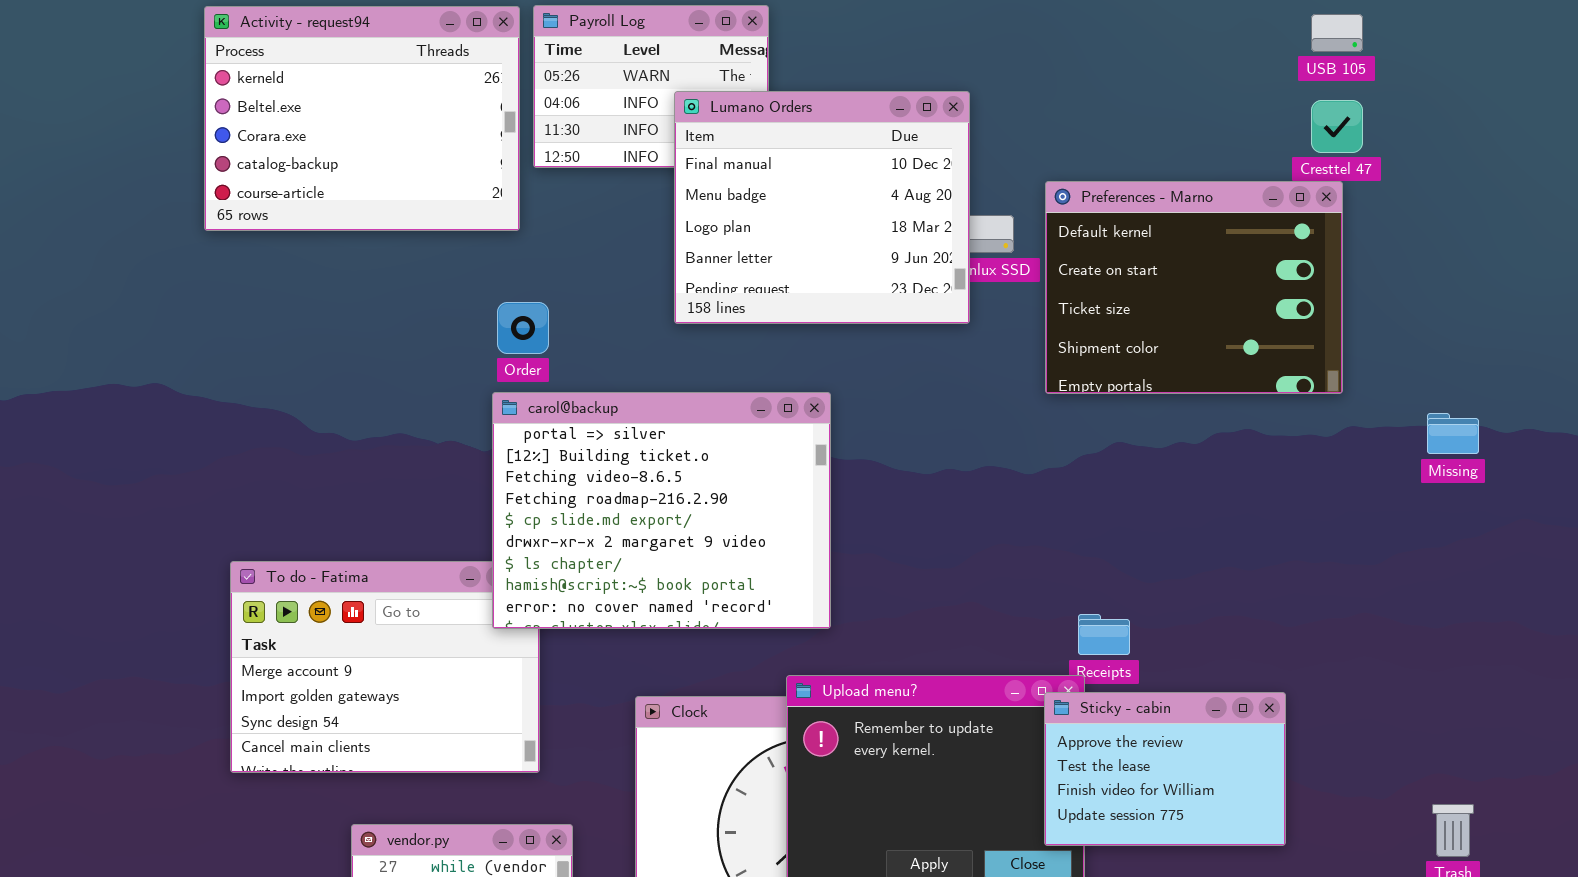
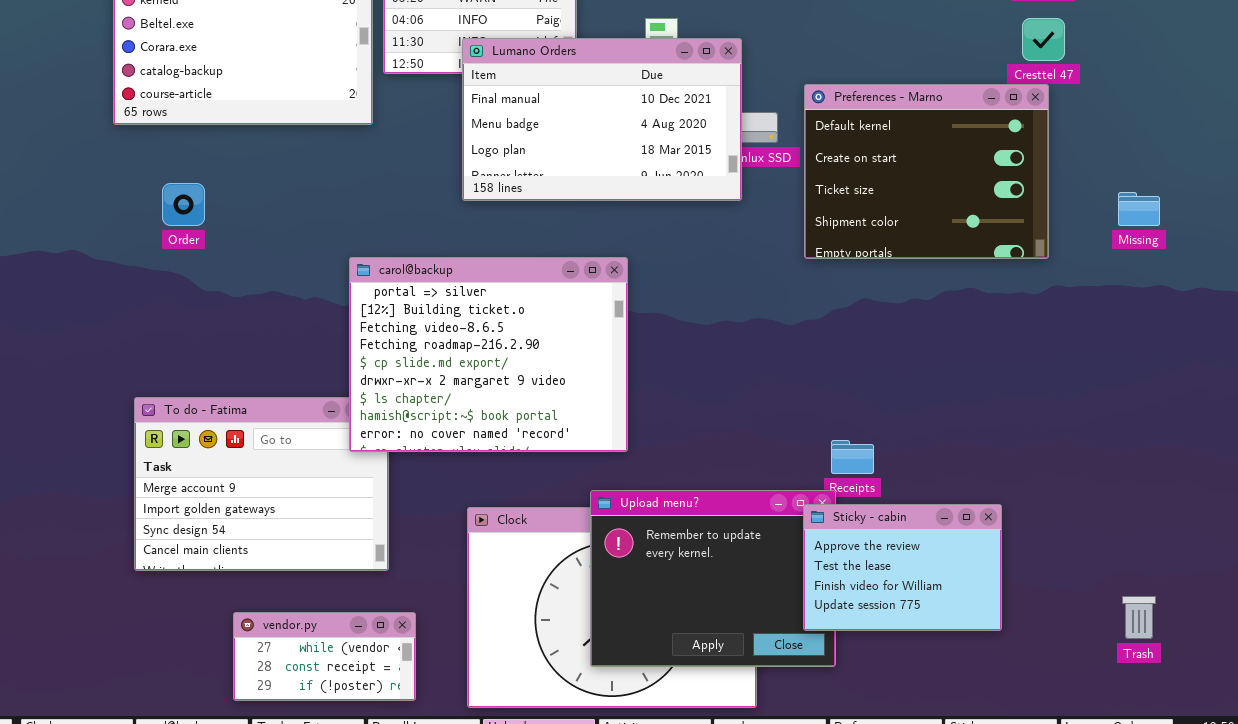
Lumano Orders: [674,91,970,324] -> [462,38,742,201], resized
Order: [497,302,549,354] -> [162,183,205,226], moved
Missing: [1427,413,1479,454] -> [1118,192,1160,226], moved

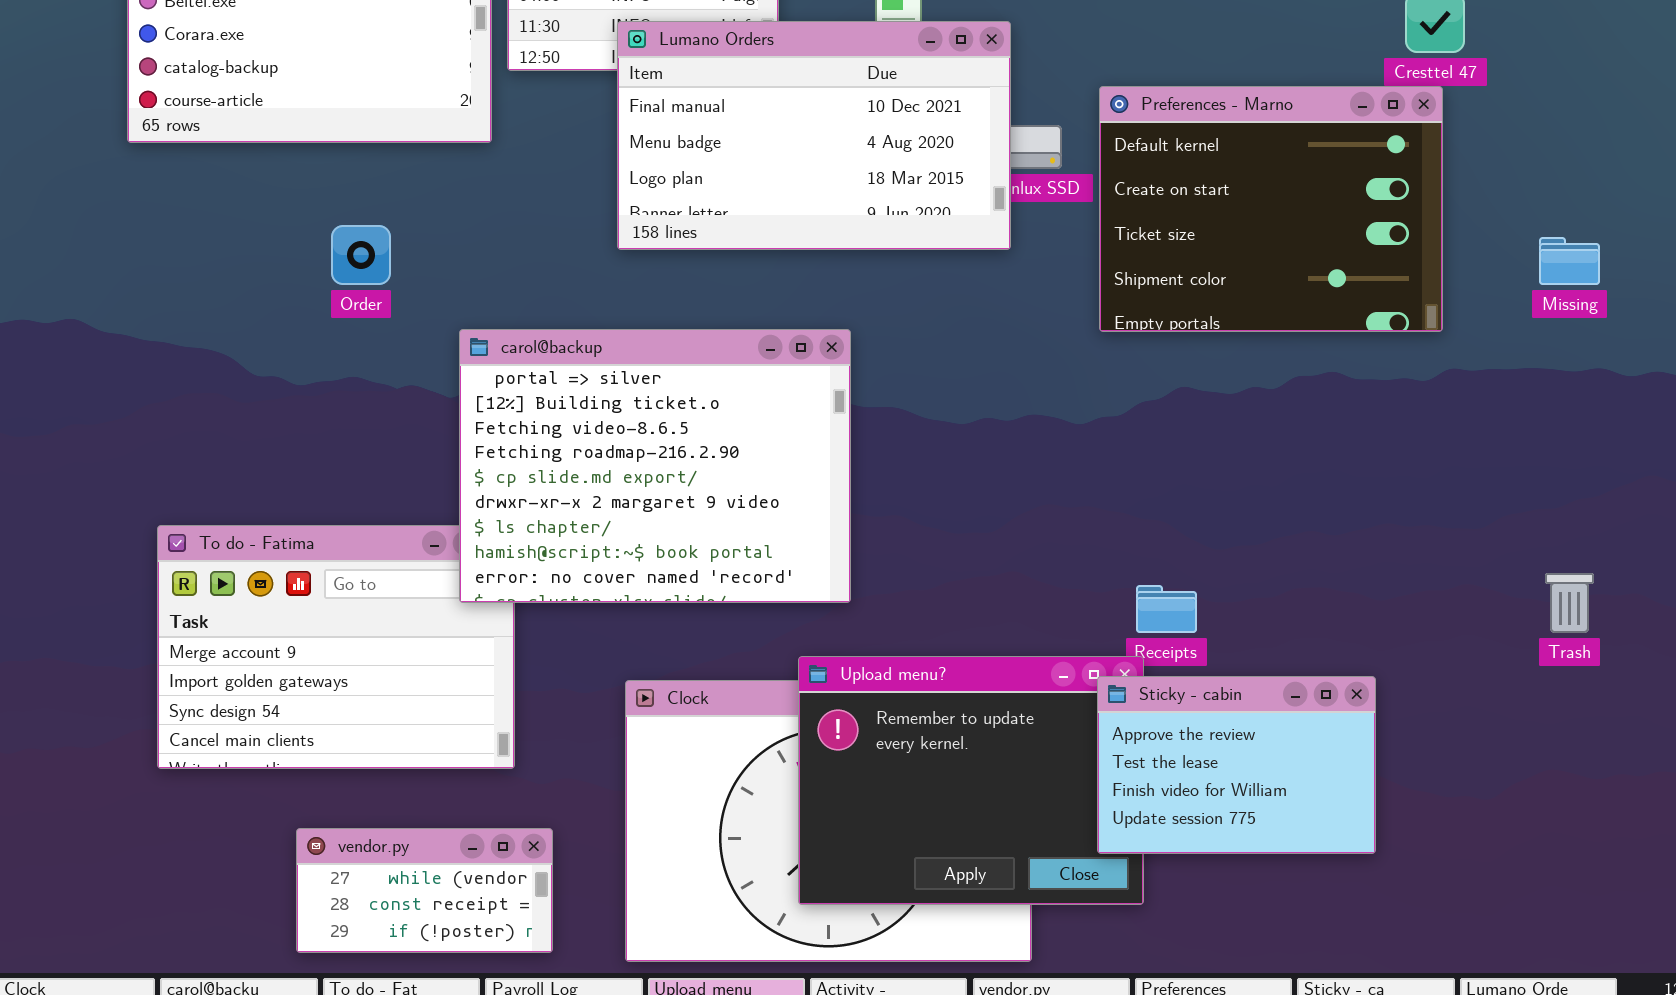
Order: [162,183,205,226] -> [331,225,391,285], moved
Trash: [1122,596,1156,639] -> [1545,573,1594,633], moved

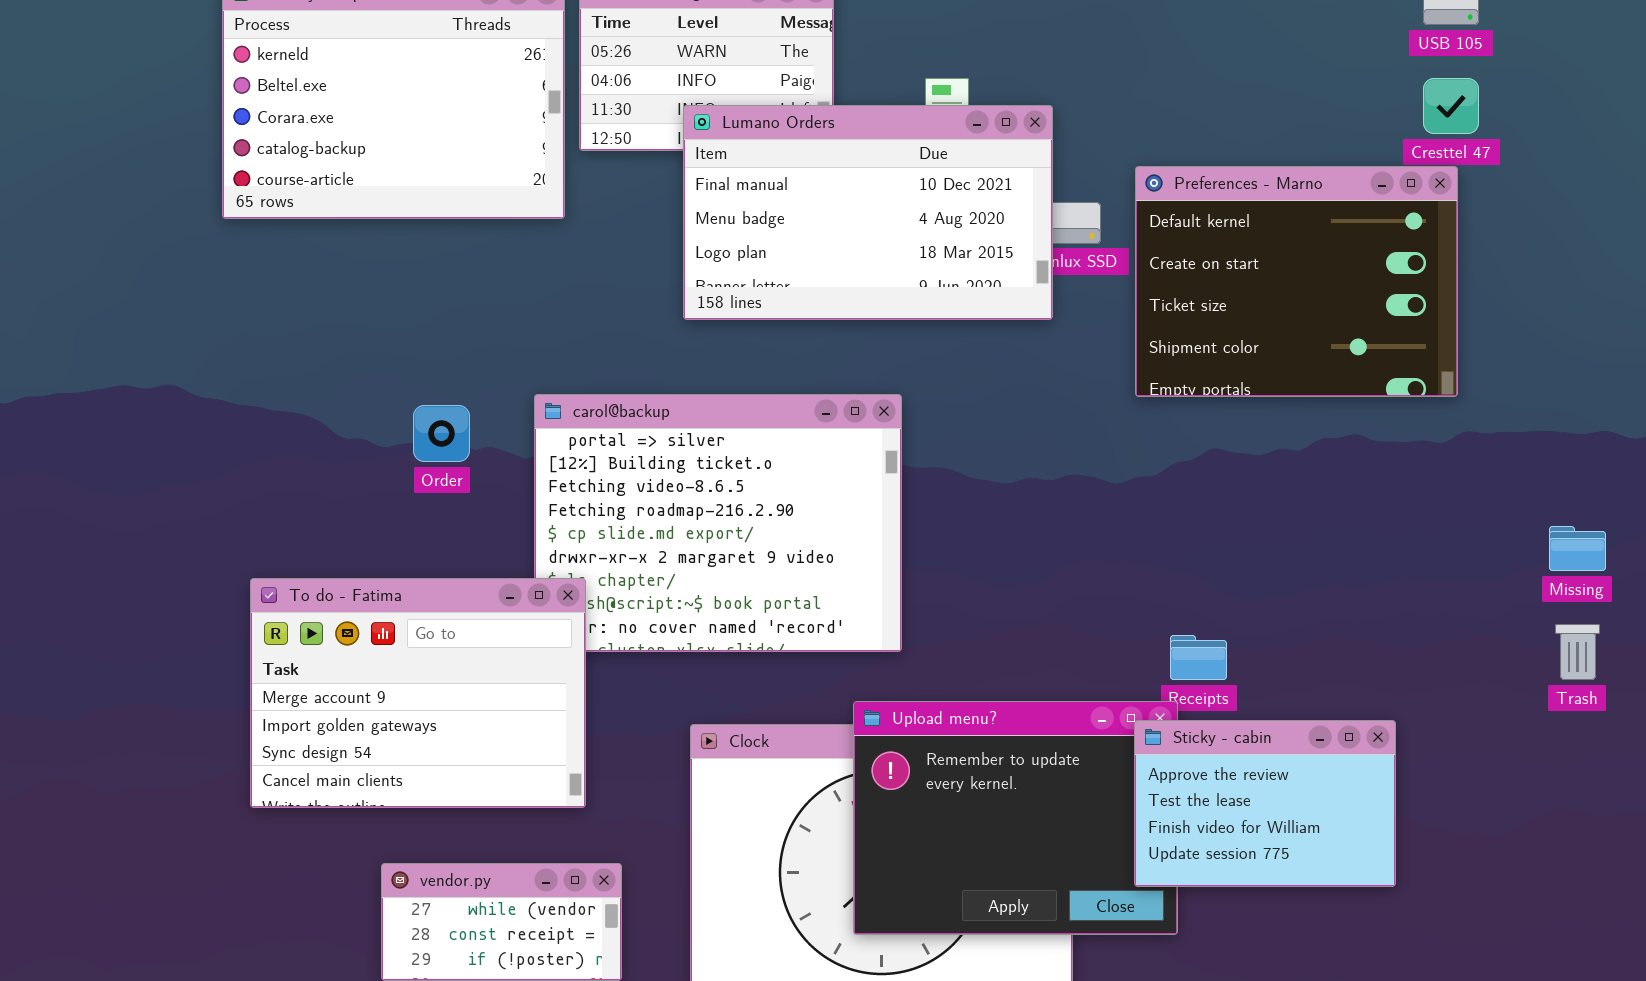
Order: [331,225,391,285] -> [413,405,470,462], moved
Missing: [1539,237,1600,285] -> [1549,526,1606,571], moved
To do - Fatima: [157,525,515,769] -> [250,578,586,808], raised

